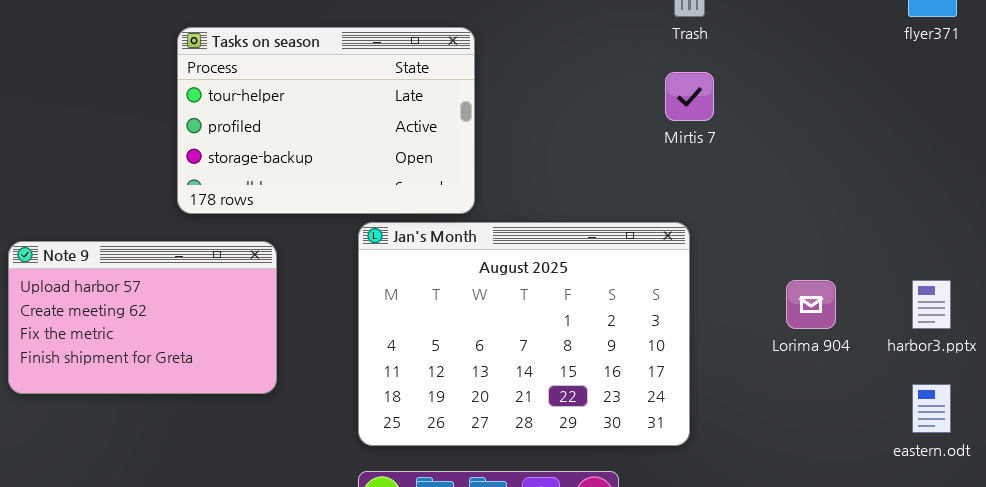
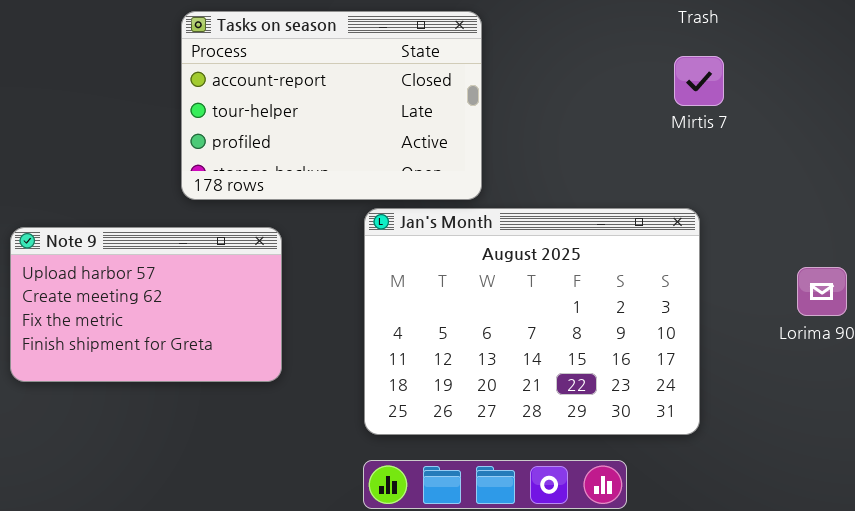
Tasks on season: [177,27,475,214] -> [181,11,482,200], scrolled up 1 row

